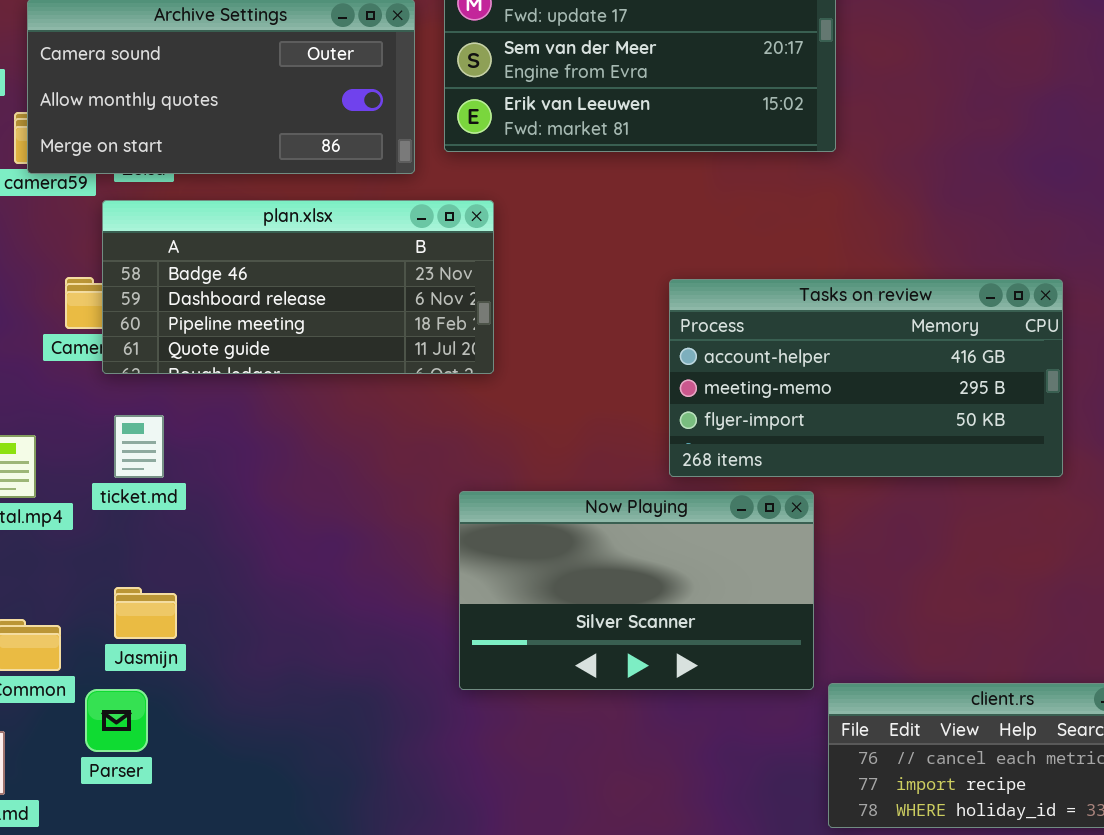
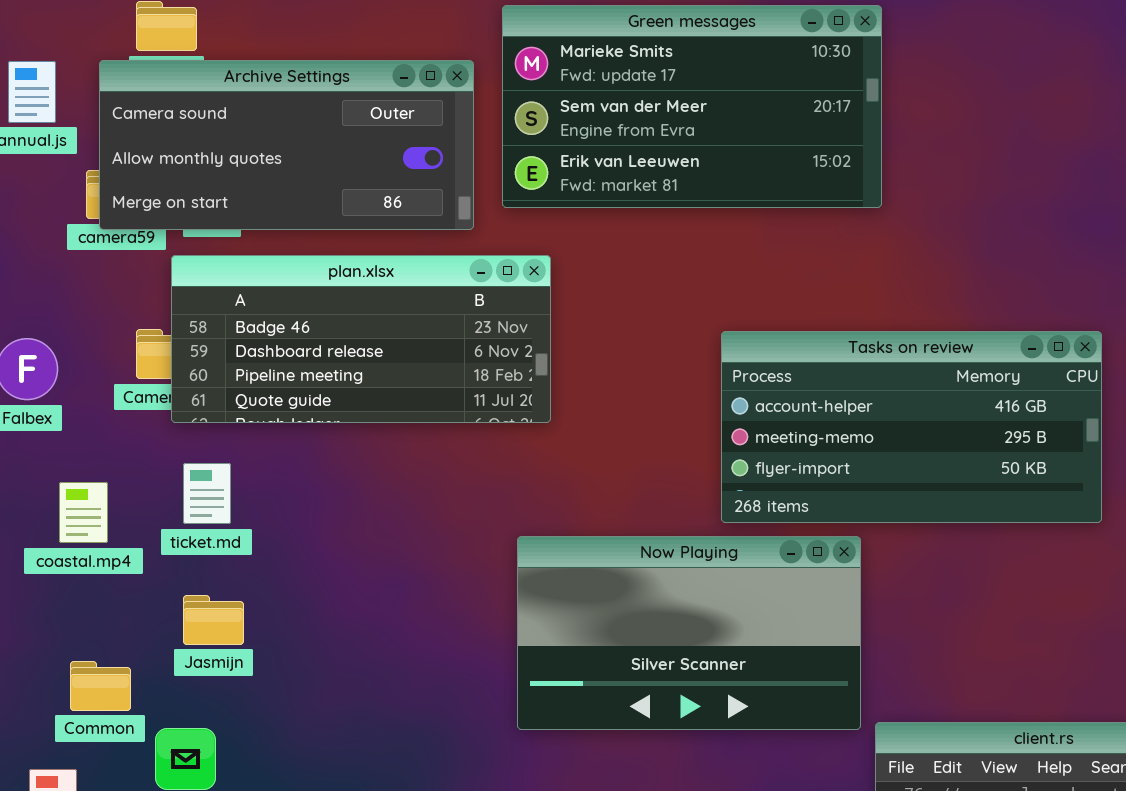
Jasmijn: [114,587,177,639] -> [183,595,244,645], moved

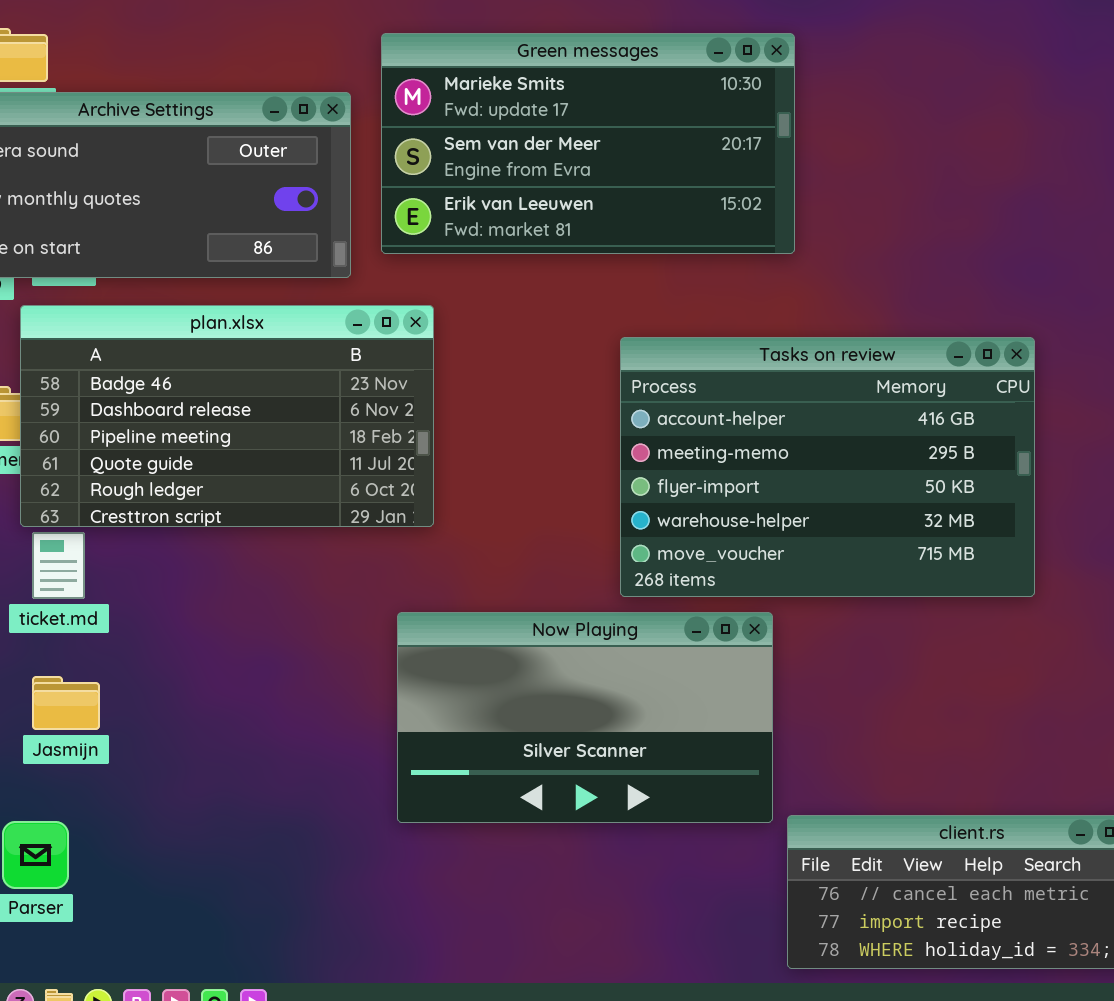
plan.xlsx: [171,255,551,423] -> [20,305,434,527], resized
Tasks on review: [721,331,1102,523] -> [620,337,1035,597], resized

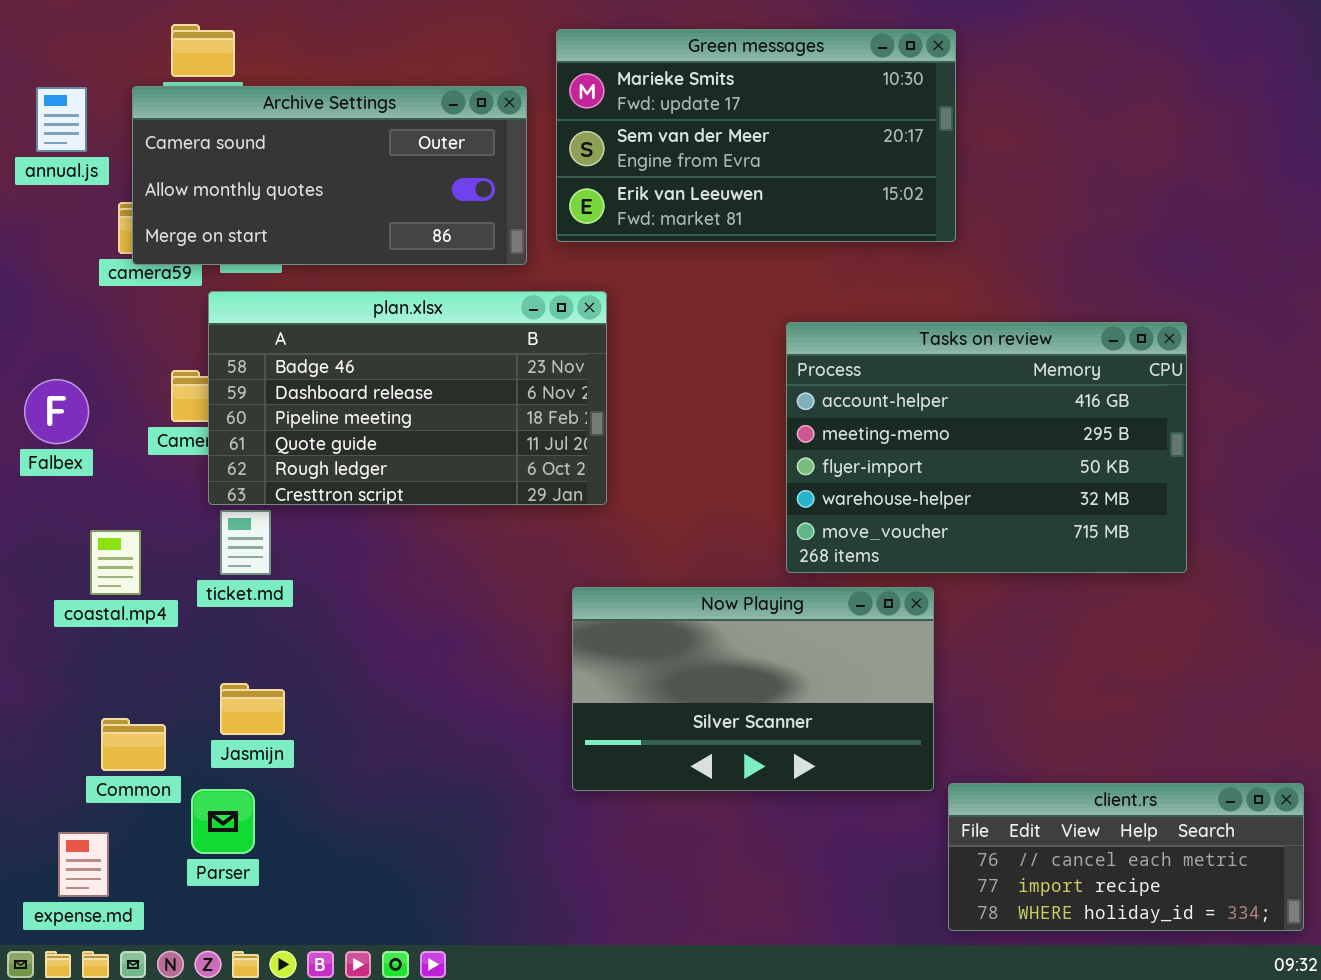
Jasmijn: [32,676,100,730] -> [220,683,285,735], moved

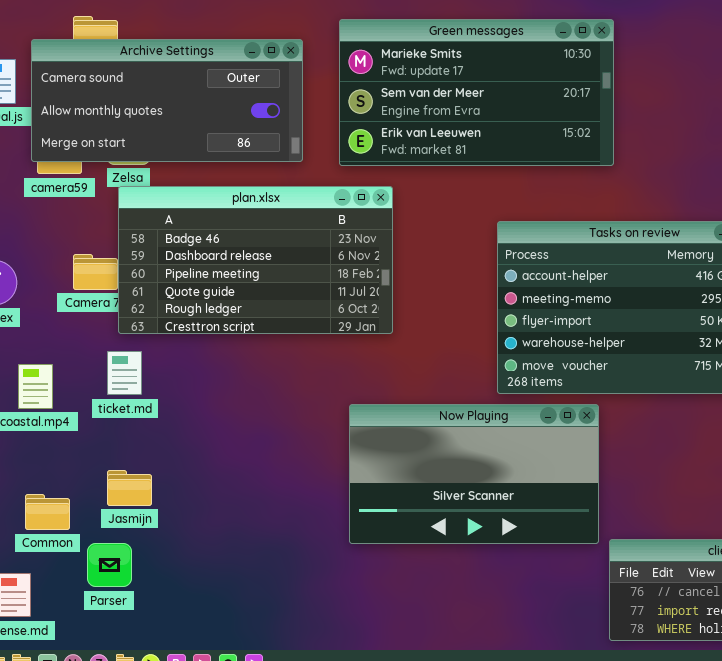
Archive Settings: [132,86,527,265] -> [31,39,303,162], moved
plan.xlsx: [208,291,607,505] -> [118,186,393,334], moved

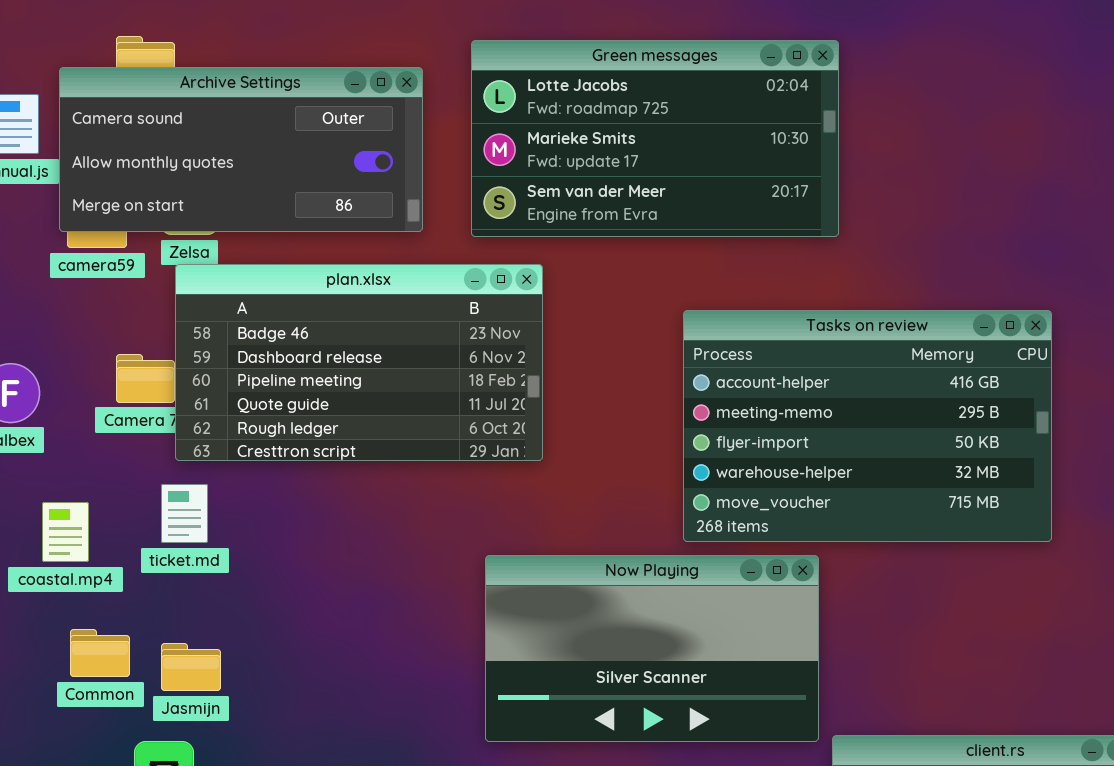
Green messages: [339,19,614,166] -> [471,40,839,237], scrolled up 1 row
Common: [25,494,70,530] -> [70,629,130,677], moved

